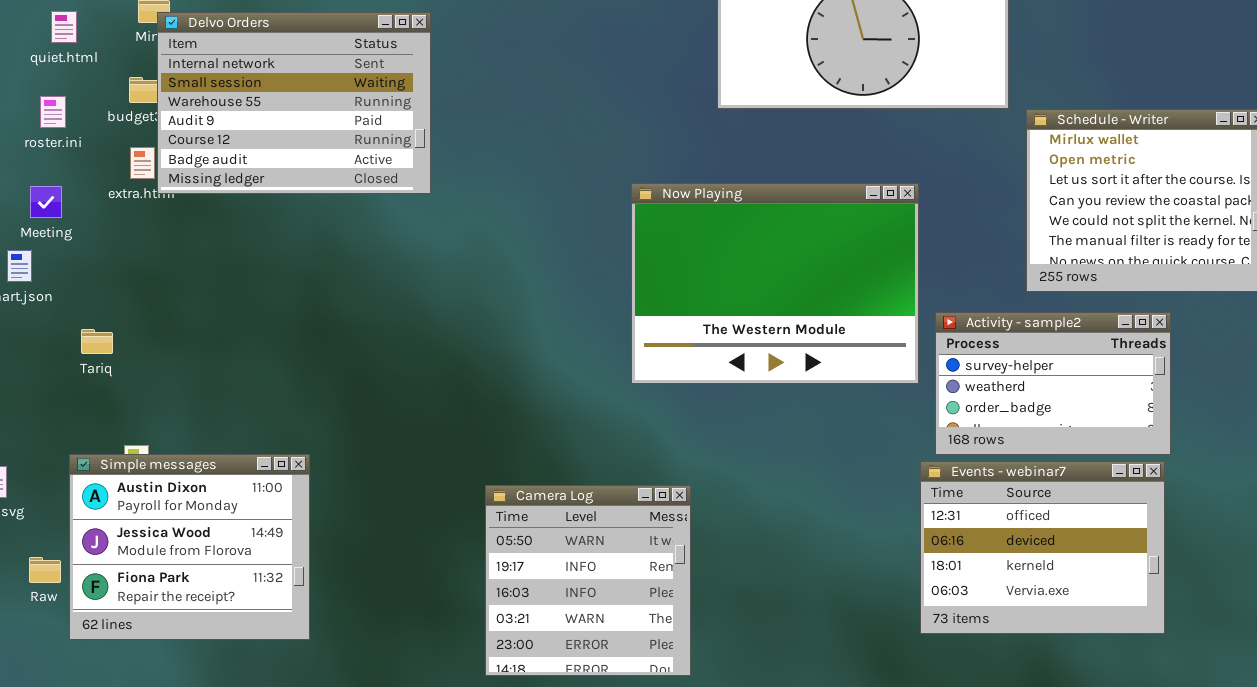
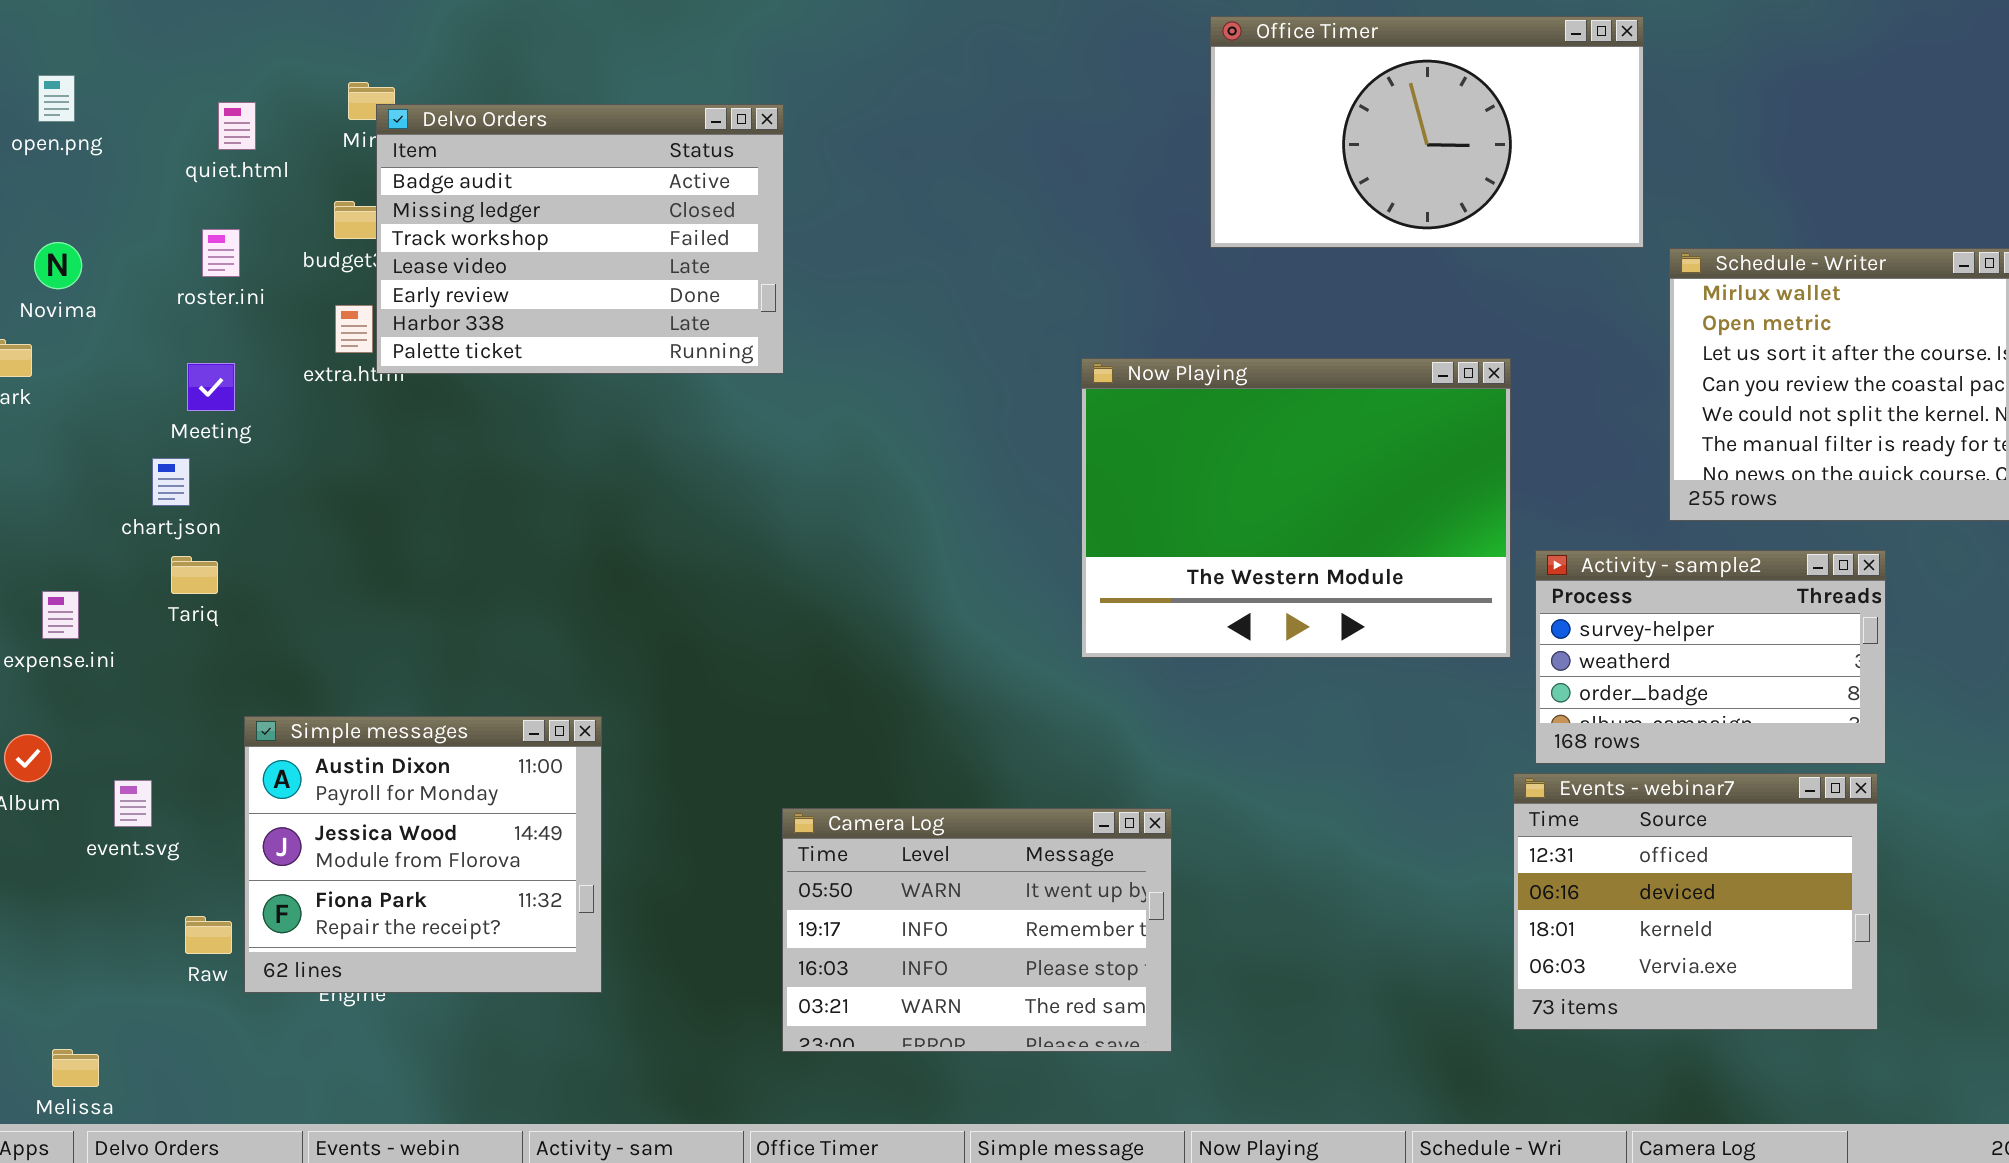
Delvo Orders: [157,12,431,194] -> [376,104,784,374], scrolled down 5 rows
Tariq: [81,329,113,354] -> [171,556,218,594], moved
Simple messages: [69,454,310,640] -> [244,716,602,993], moved
Camera Log: [485,485,691,676] -> [782,808,1172,1052], resized

